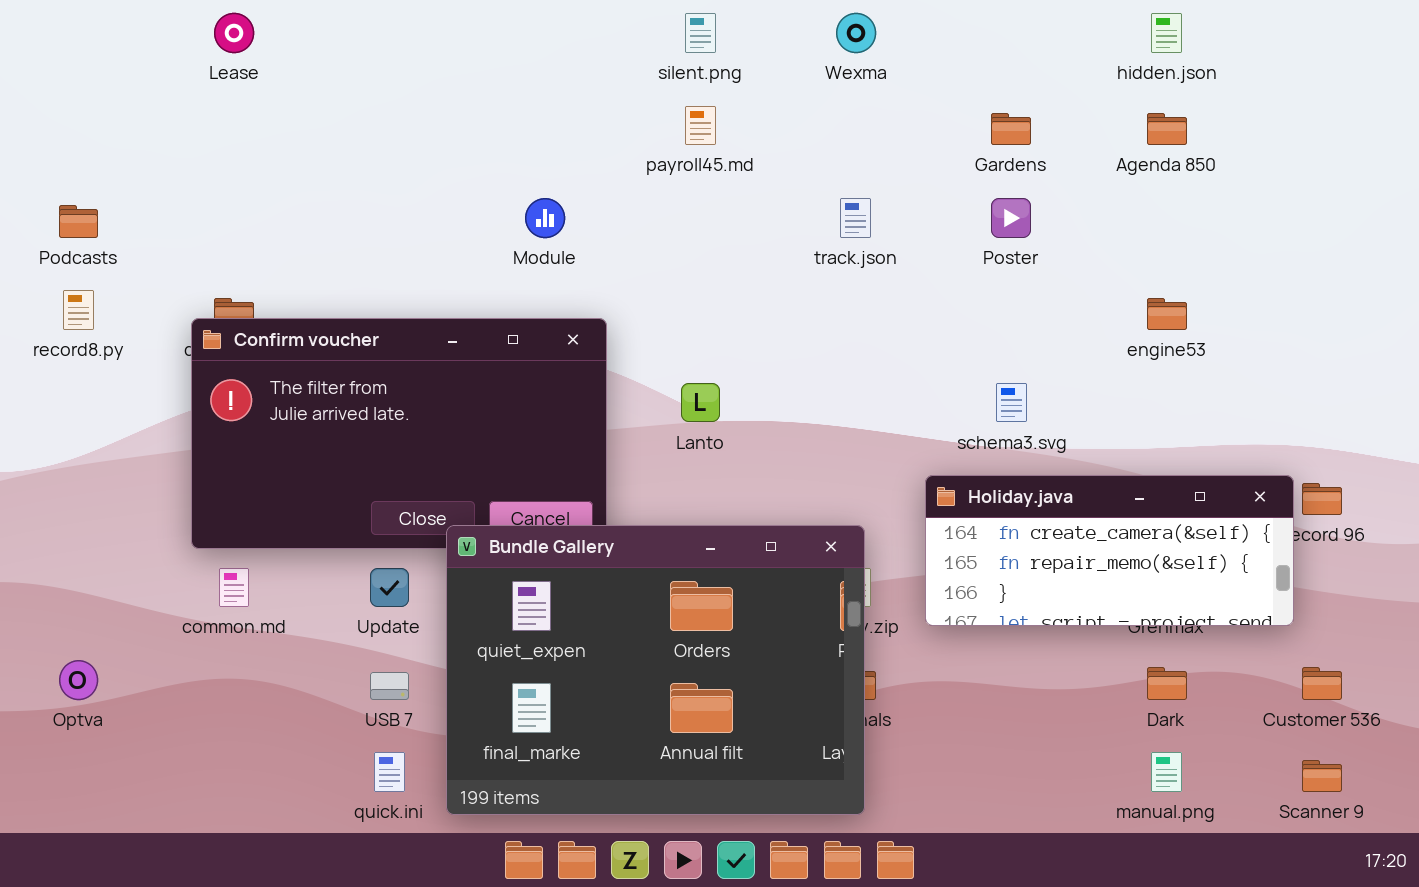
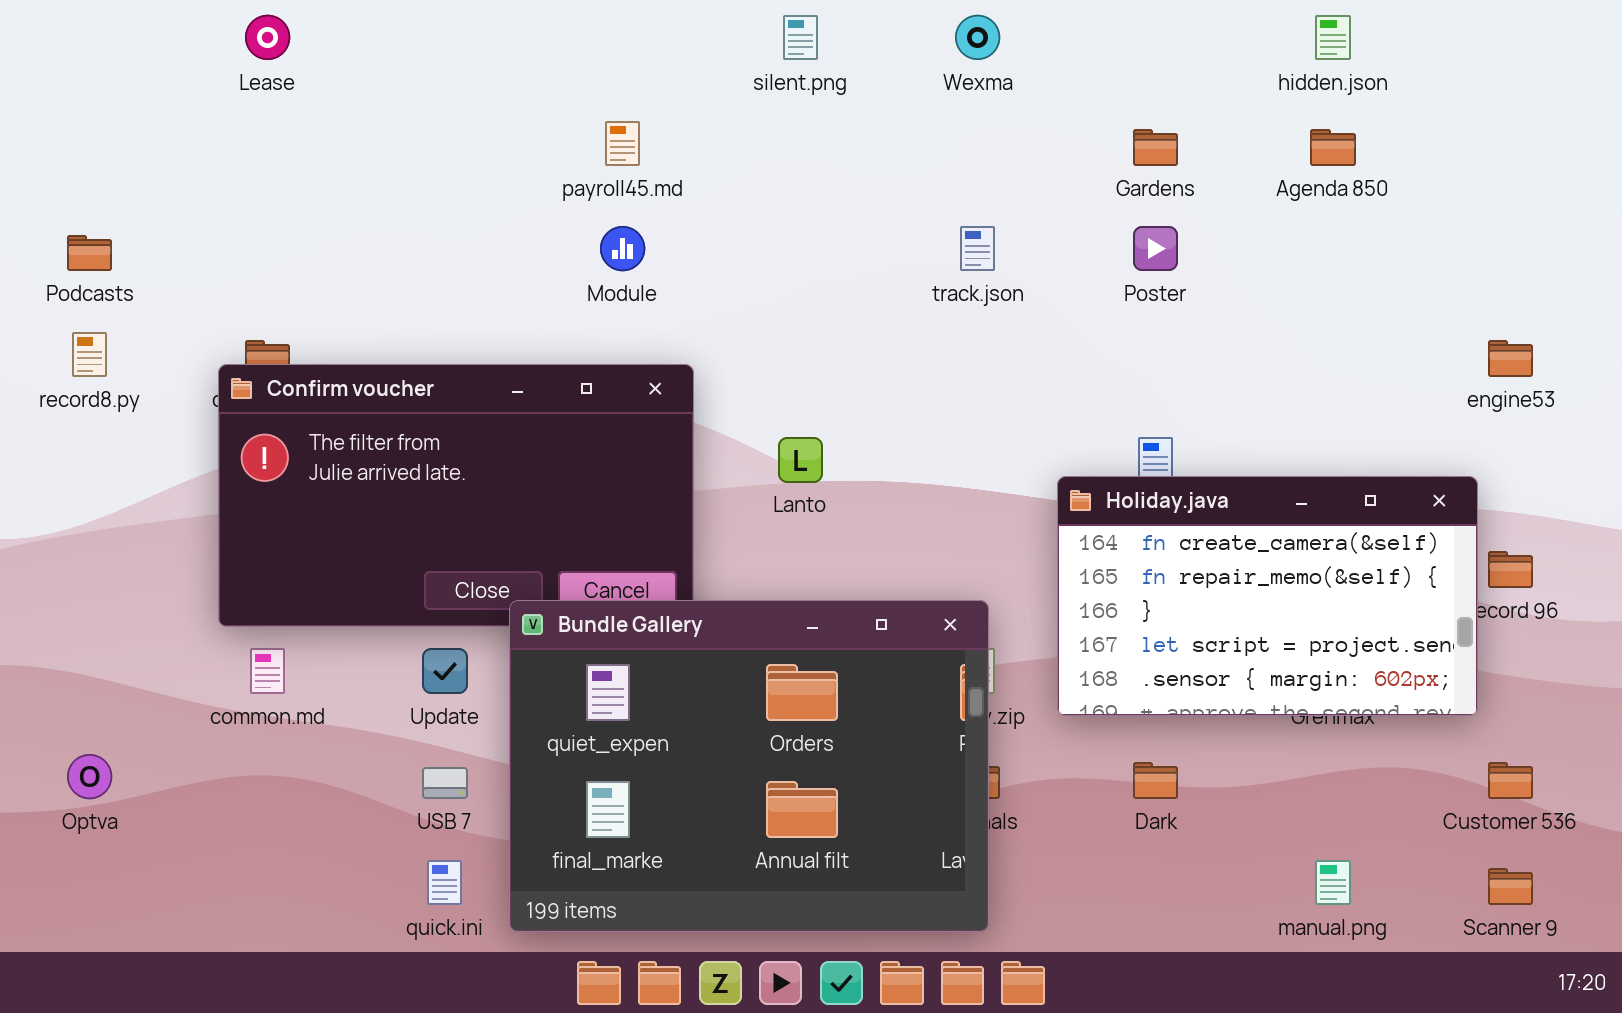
payroll45.md: [685,106,716,145] -> [605,121,640,166], moved
engine53: [1147,298,1187,330] -> [1488,340,1533,377], moved
Holiday.java: [925,475,1294,626] -> [1057,476,1478,716], resized
Dark: [1147,667,1187,700] -> [1133,762,1178,799], moved

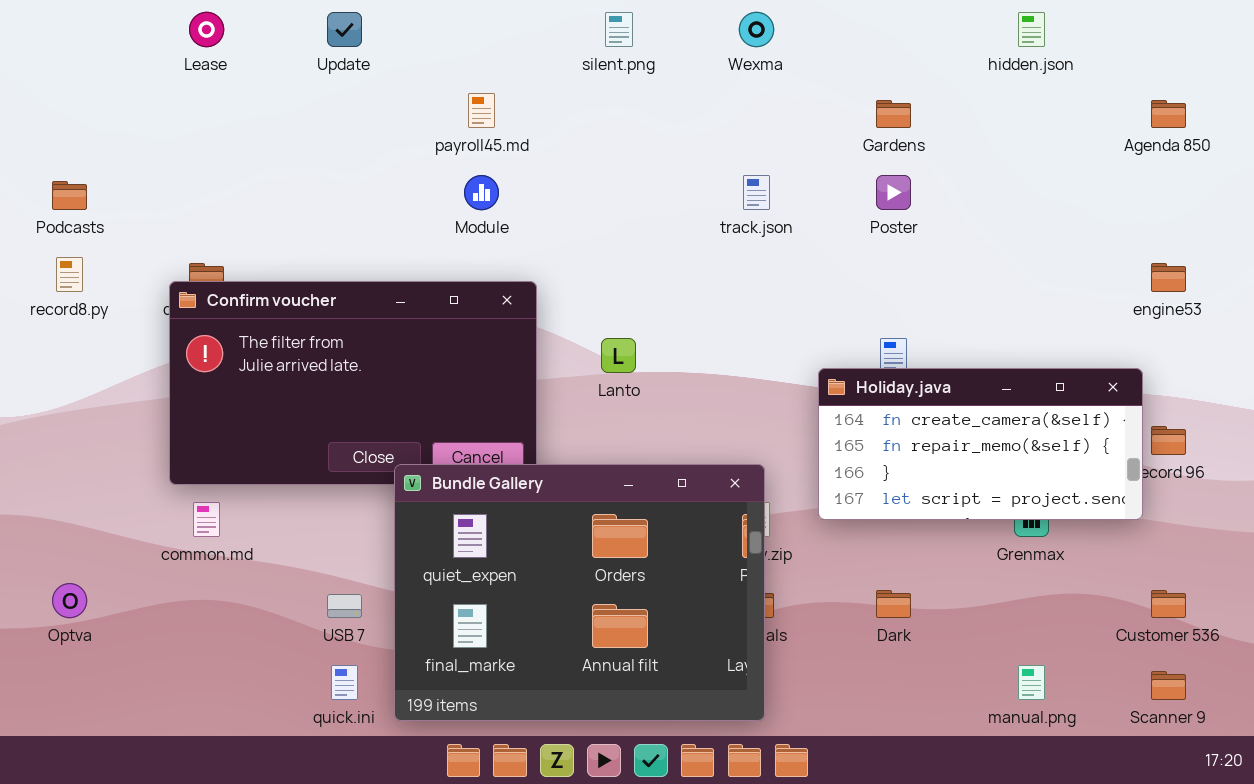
Agenda 850: [1310,129,1356,166] -> [1151,100,1186,128], moved
Holiday.java: [1057,476,1478,716] -> [818,368,1143,520], resized
Update: [422,648,468,694] -> [327,12,362,47], moved

